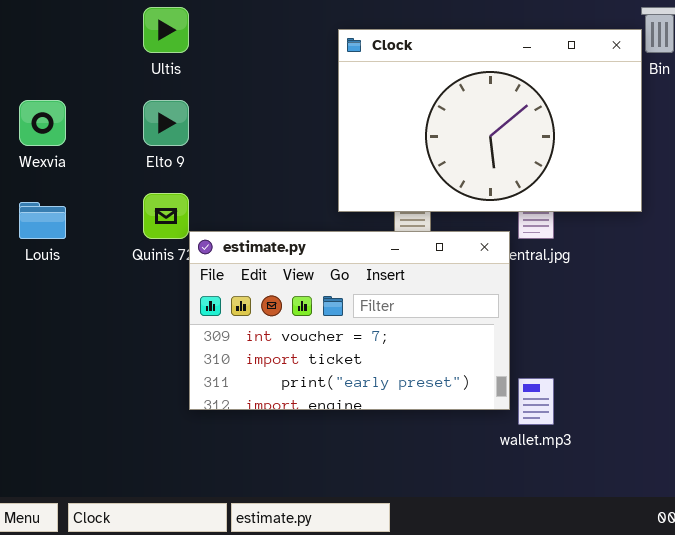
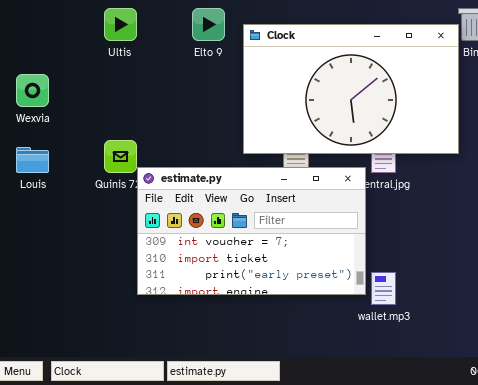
Elto 9: [143,100,189,146] -> [192,8,225,41], moved

